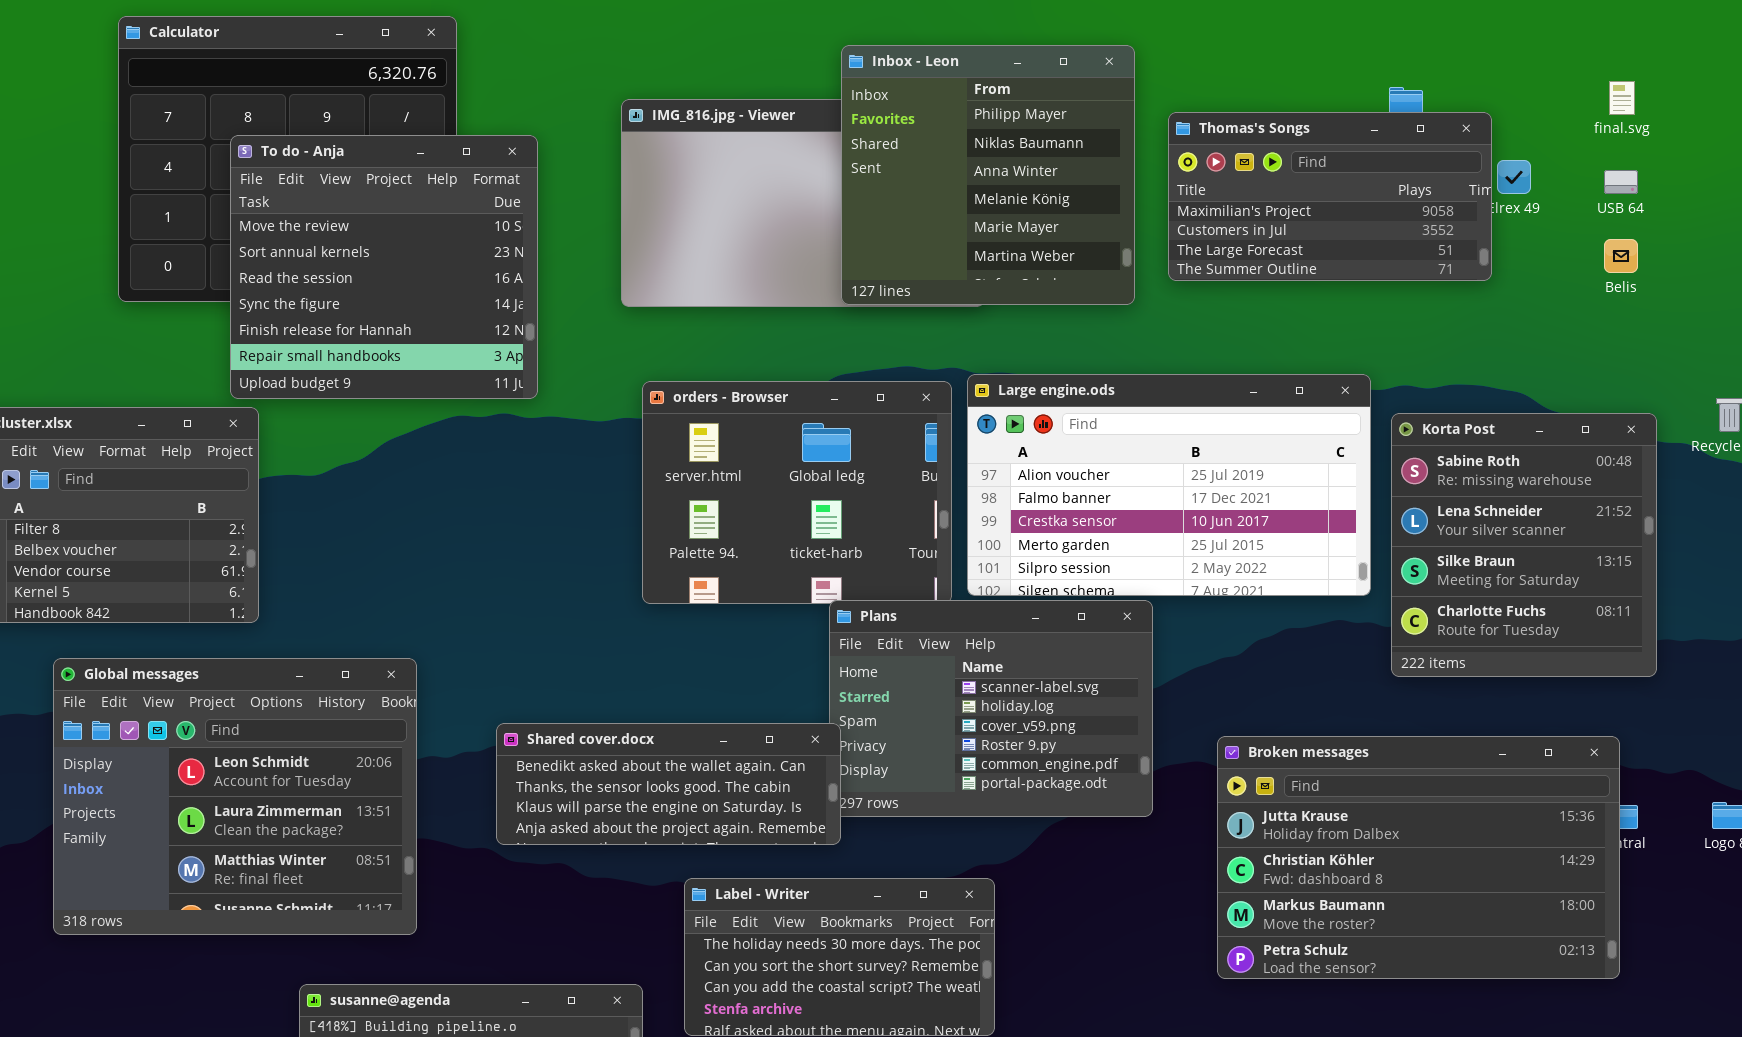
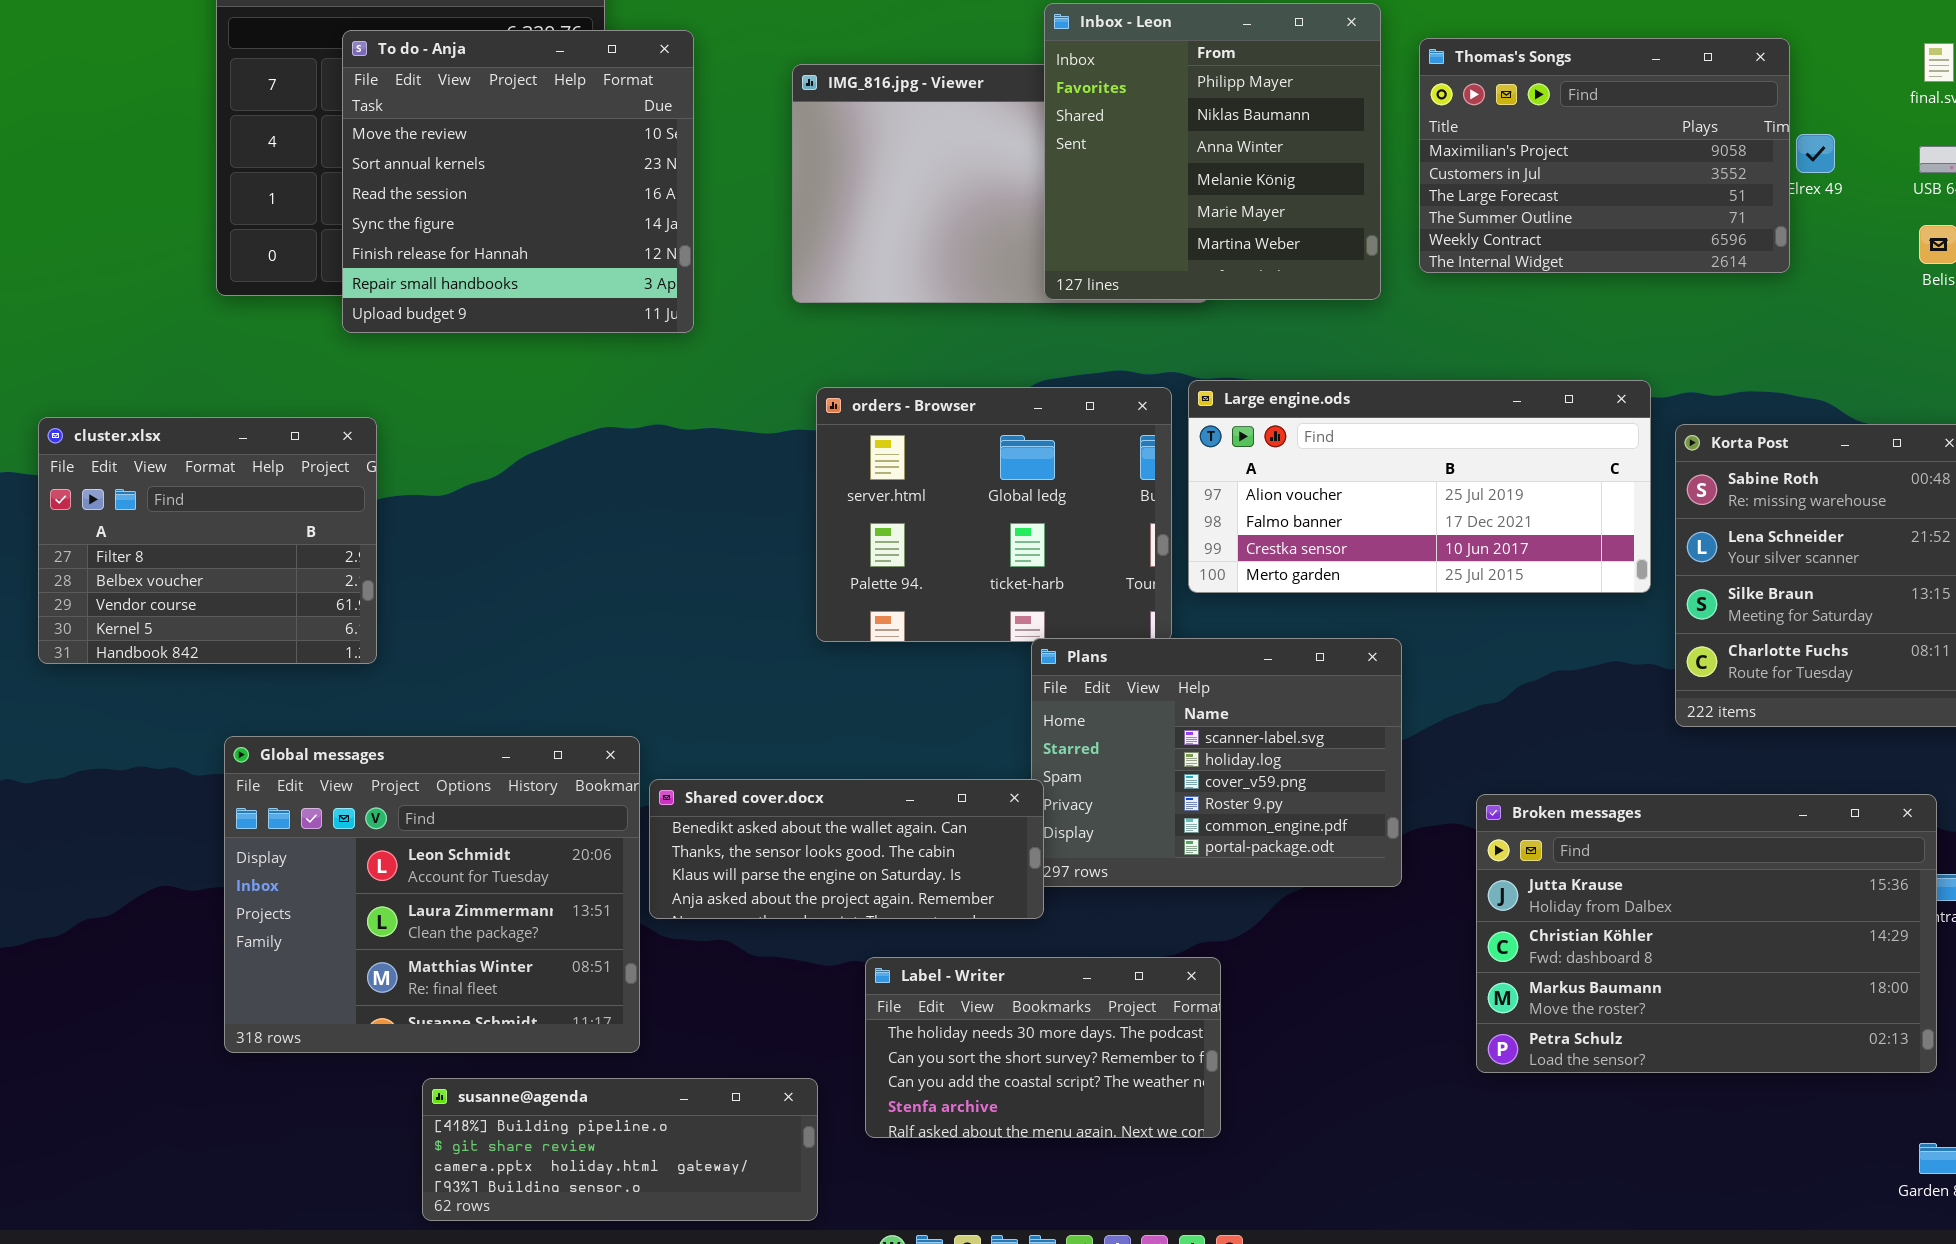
Thomas's Songs: [1168,112,1492,281] -> [1419,38,1790,273], resized
To do - Anja: [230,135,538,399] -> [342,30,694,333], moved
Large engine.ods: [967,374,1371,596] -> [1188,380,1651,593], resized
Global messages: [53,658,417,935] -> [224,736,640,1053], moved

